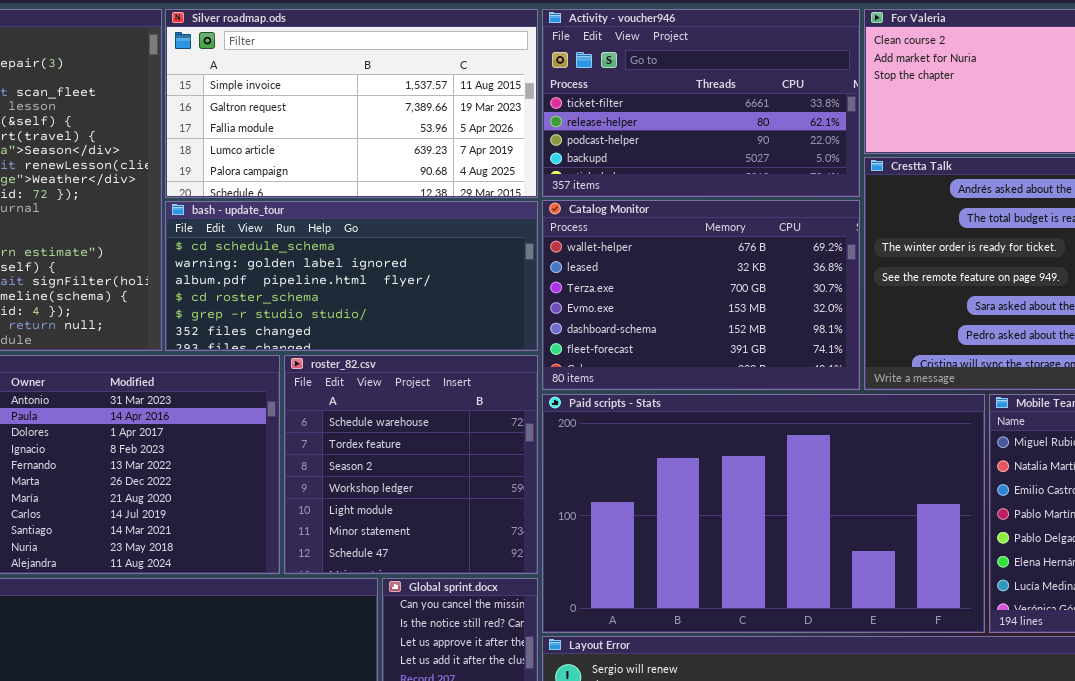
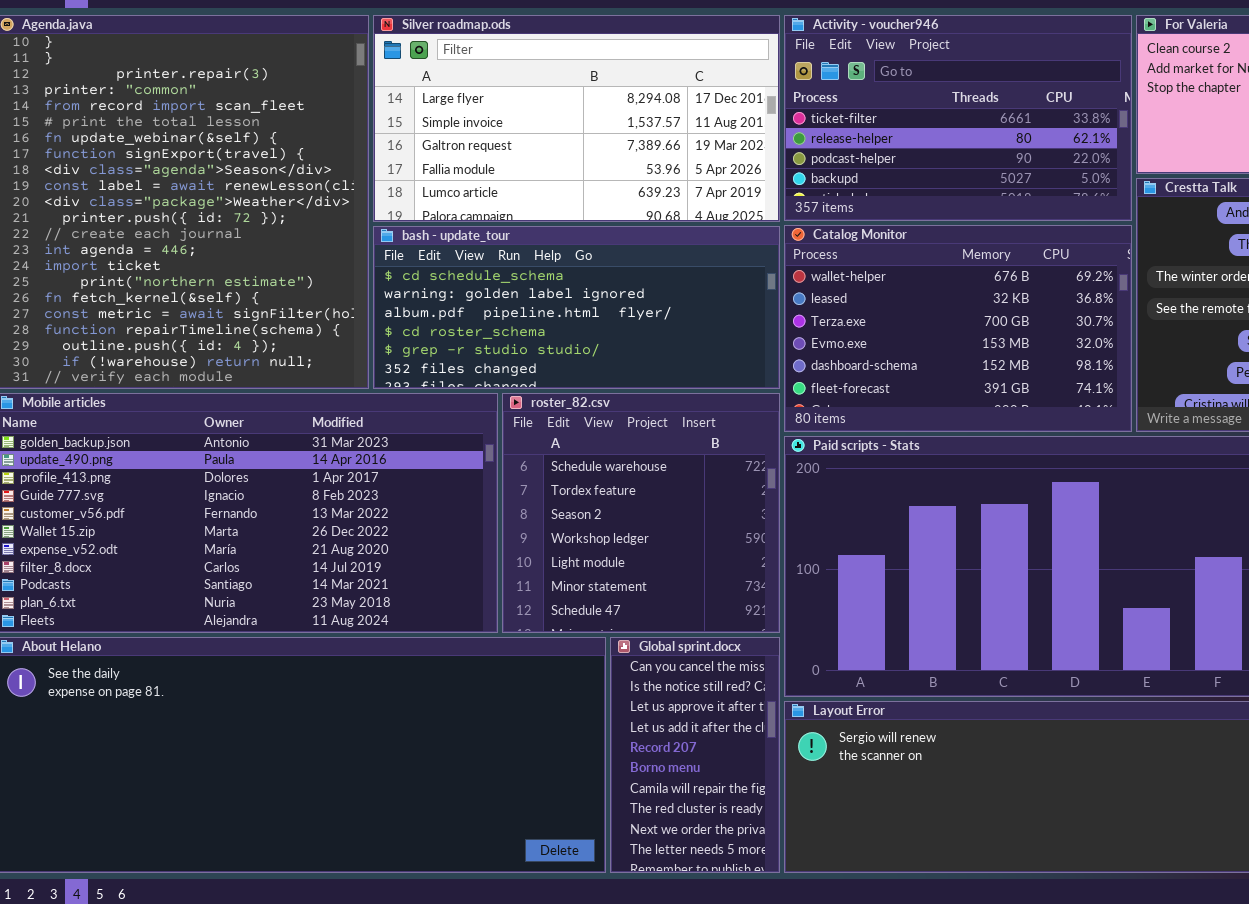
Silver roadmap.ods: [165,9,538,198] -> [373,15,780,222], scrolled up 1 row

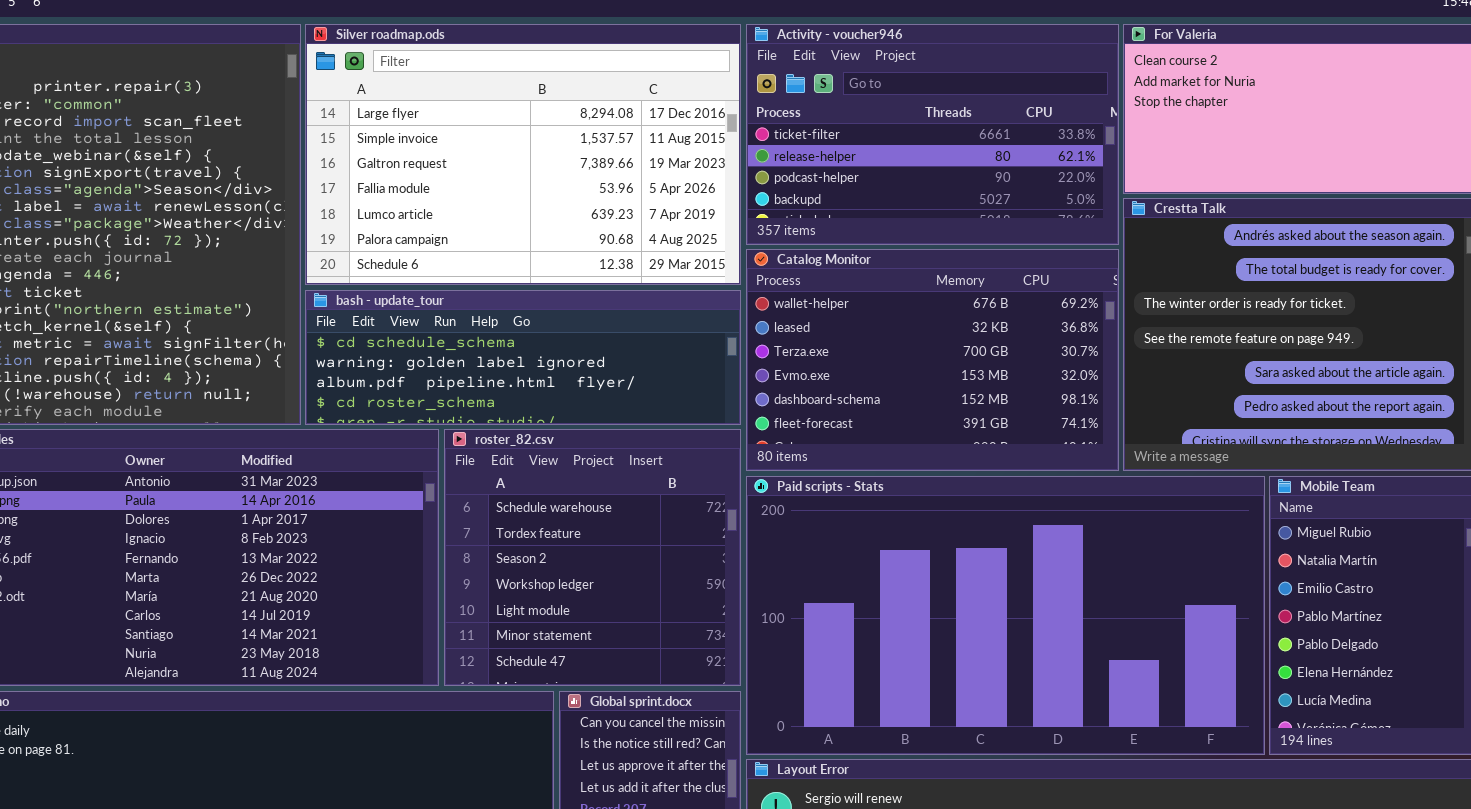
Silver roadmap.ods: [373,15,780,222] -> [305,24,741,285], resized
bash - update_tour: [373,226,780,389] -> [305,290,741,425], resized

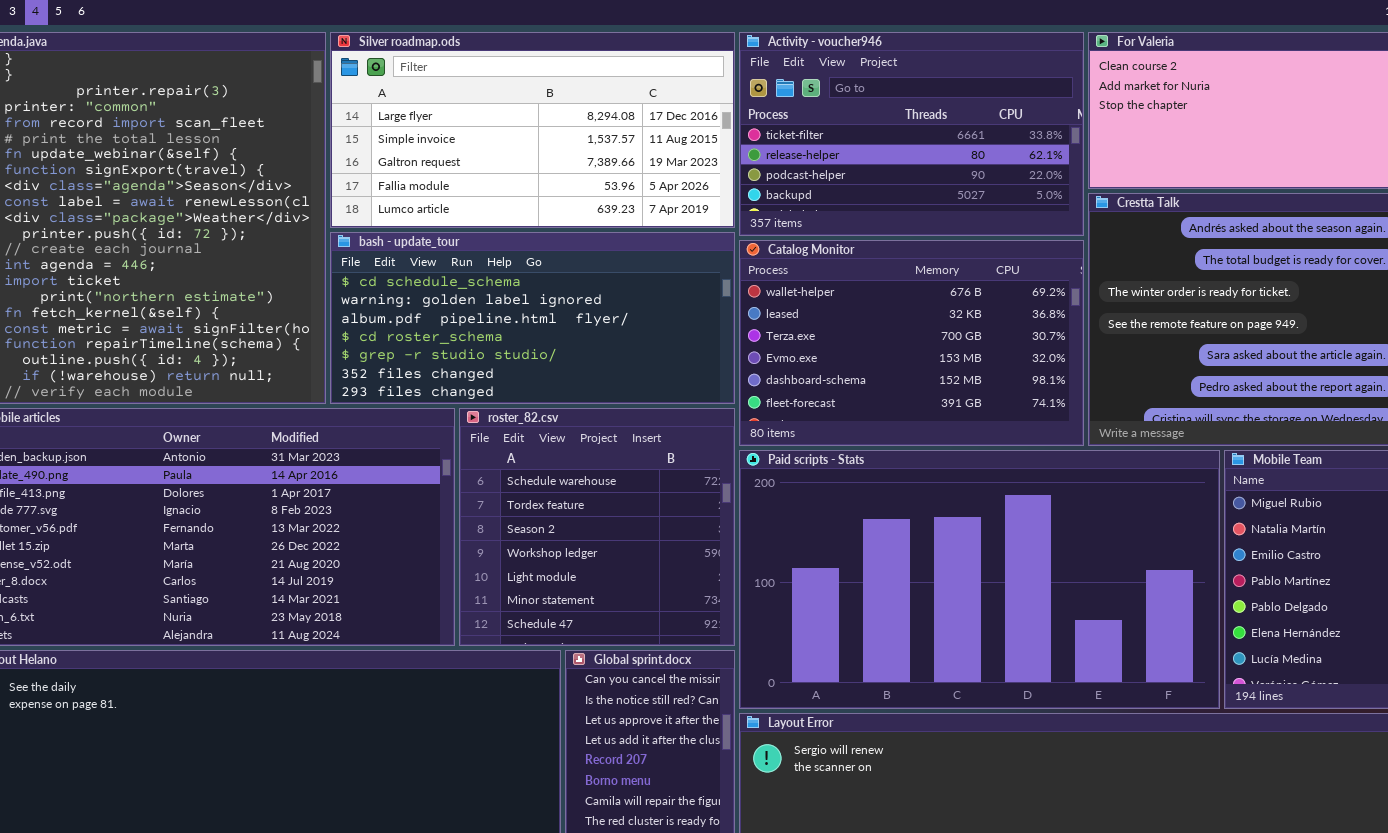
Silver roadmap.ods: [305,24,741,285] -> [330,32,735,228], resized
bash - update_tour: [305,290,741,425] -> [330,232,735,404], resized

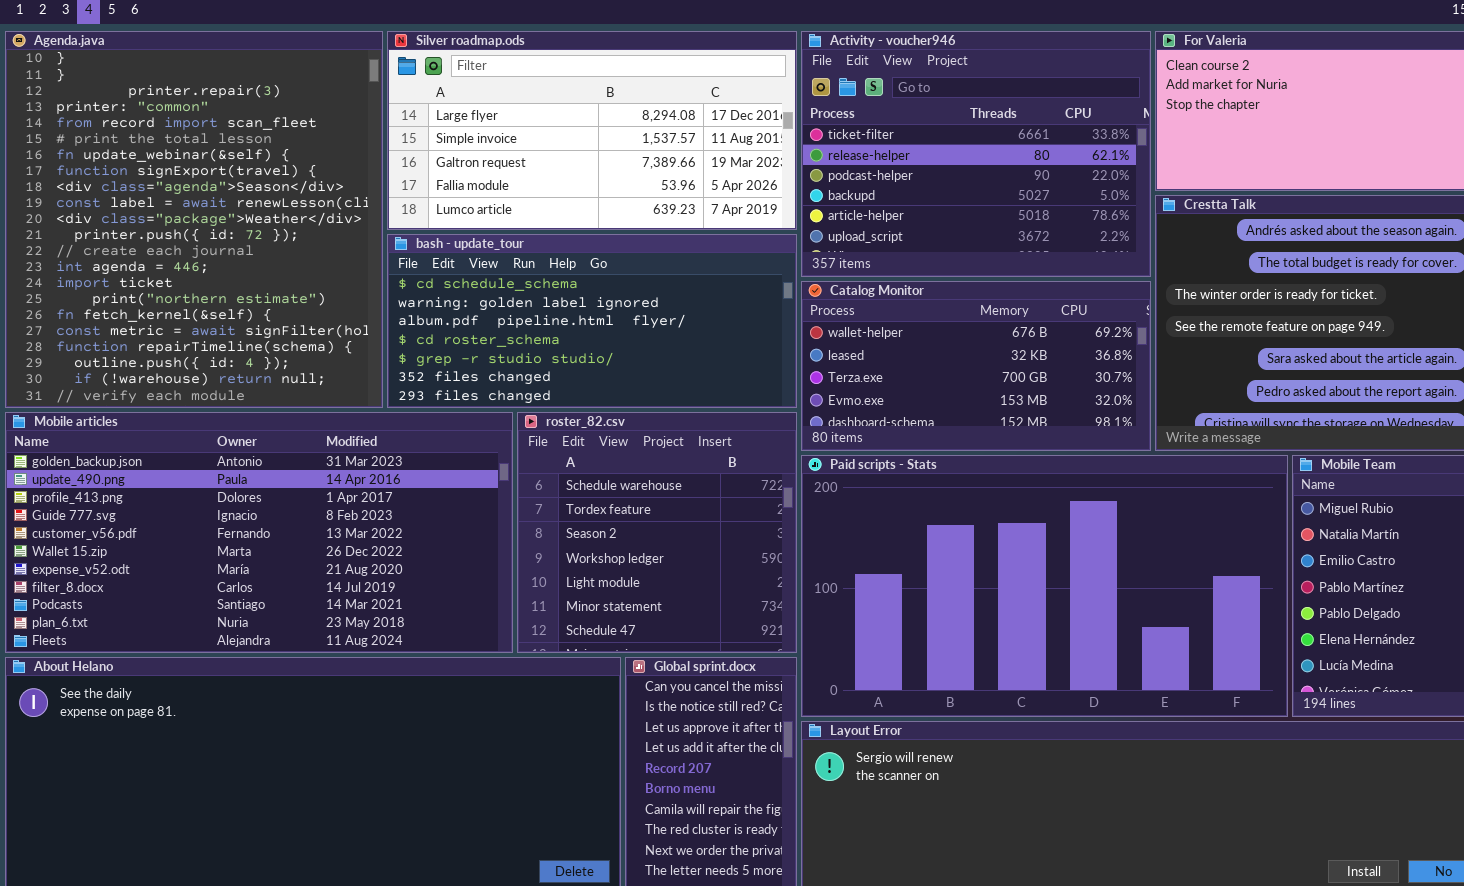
Activity - voucher946: [739,32,1084,236] -> [801,31,1151,277], resized
Catalog Monitor: [739,240,1084,446] -> [801,281,1151,451], resized

